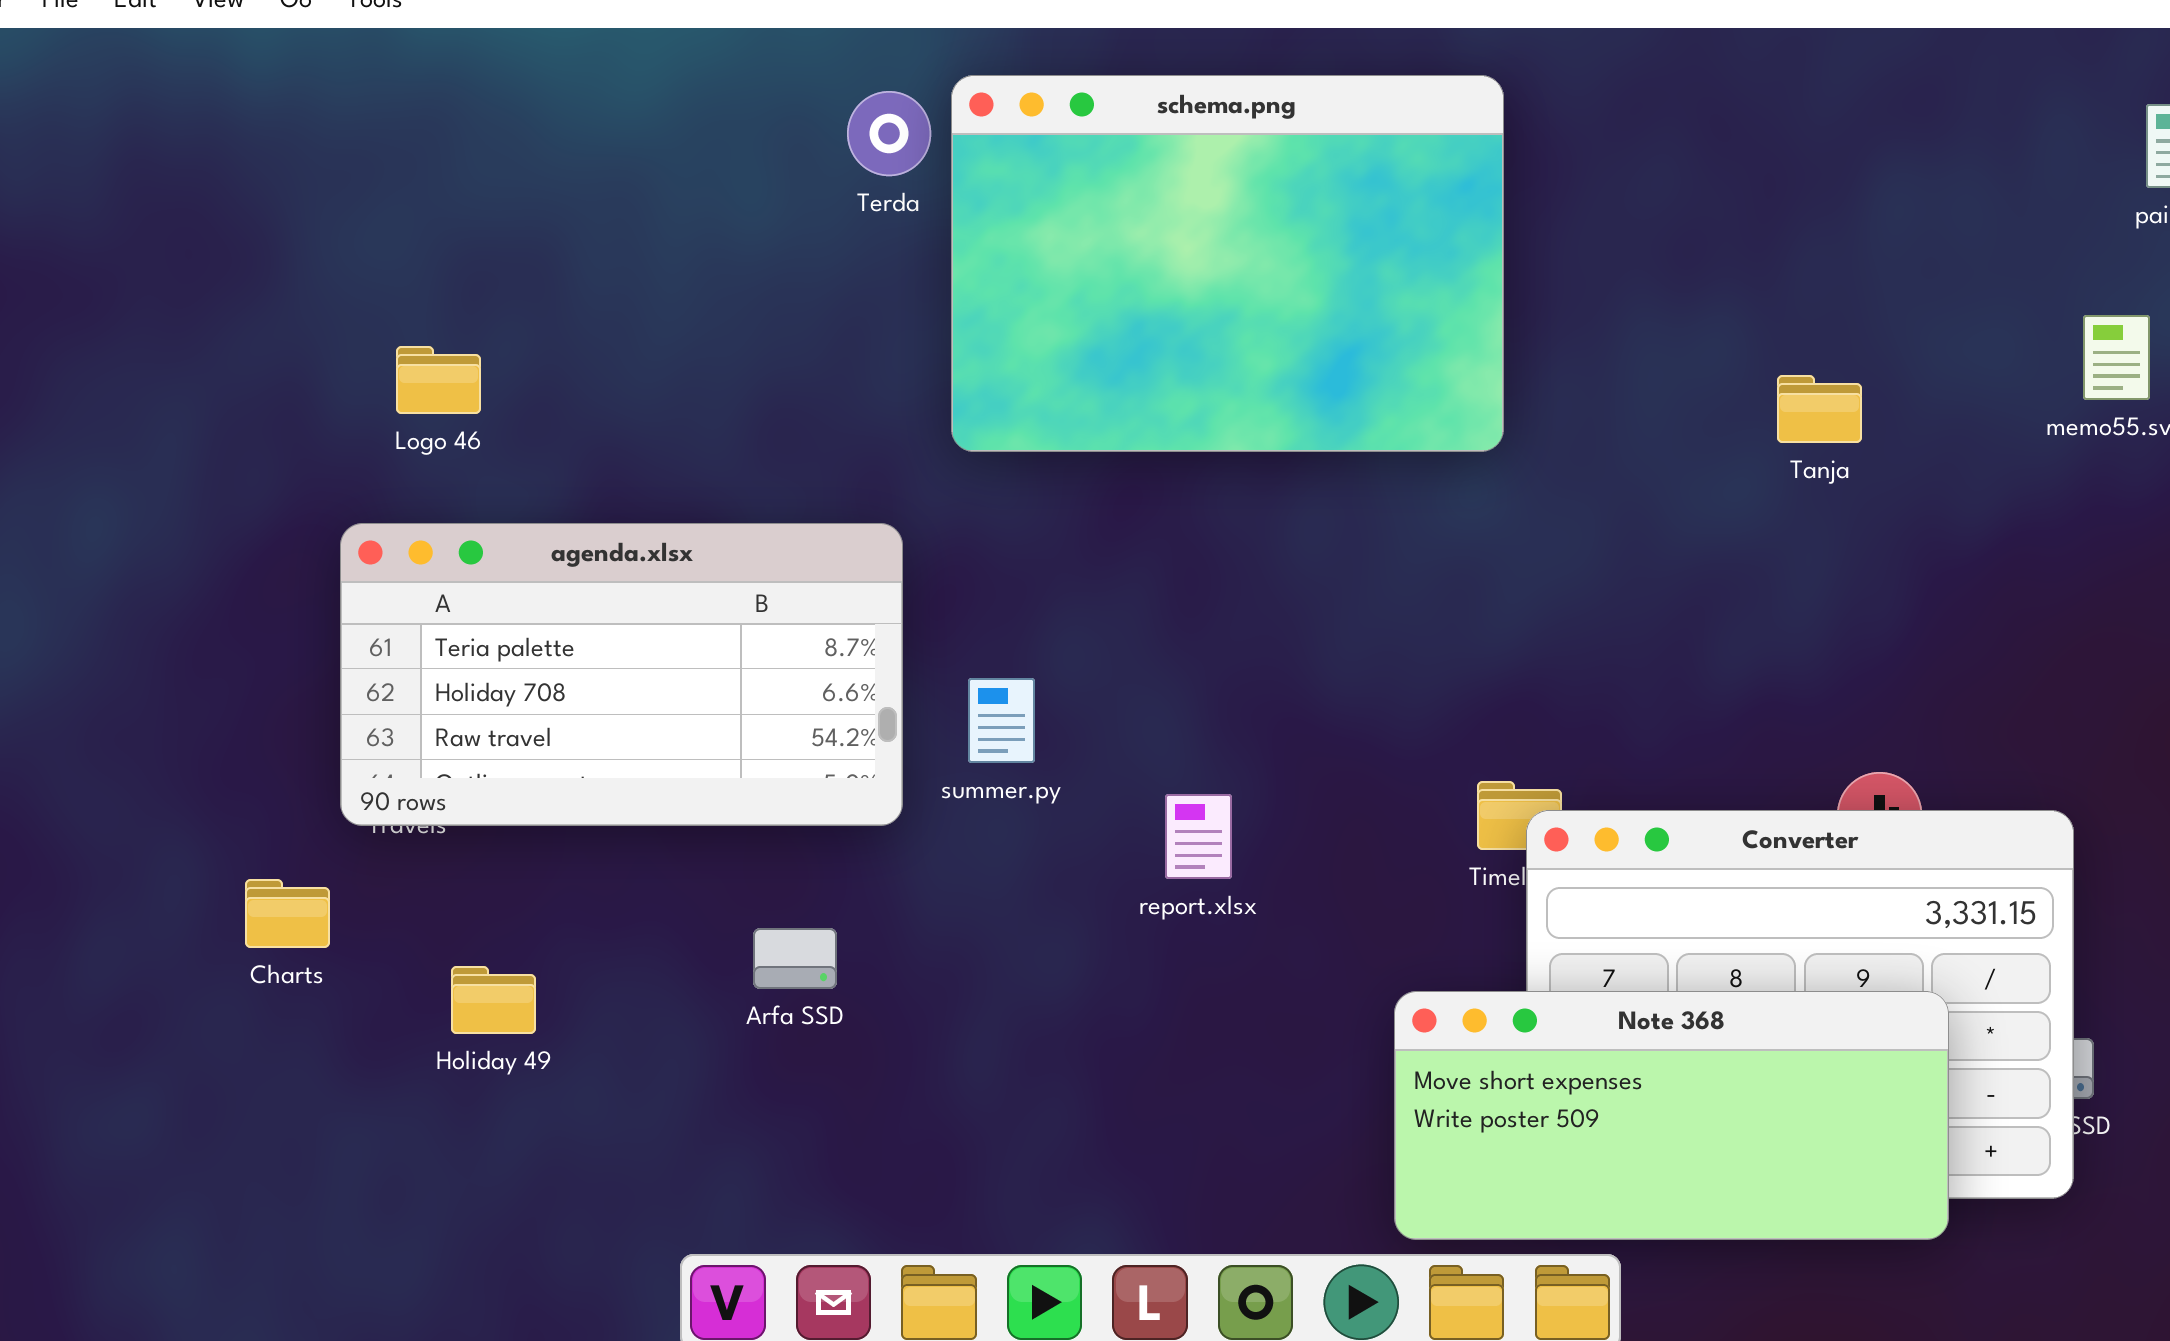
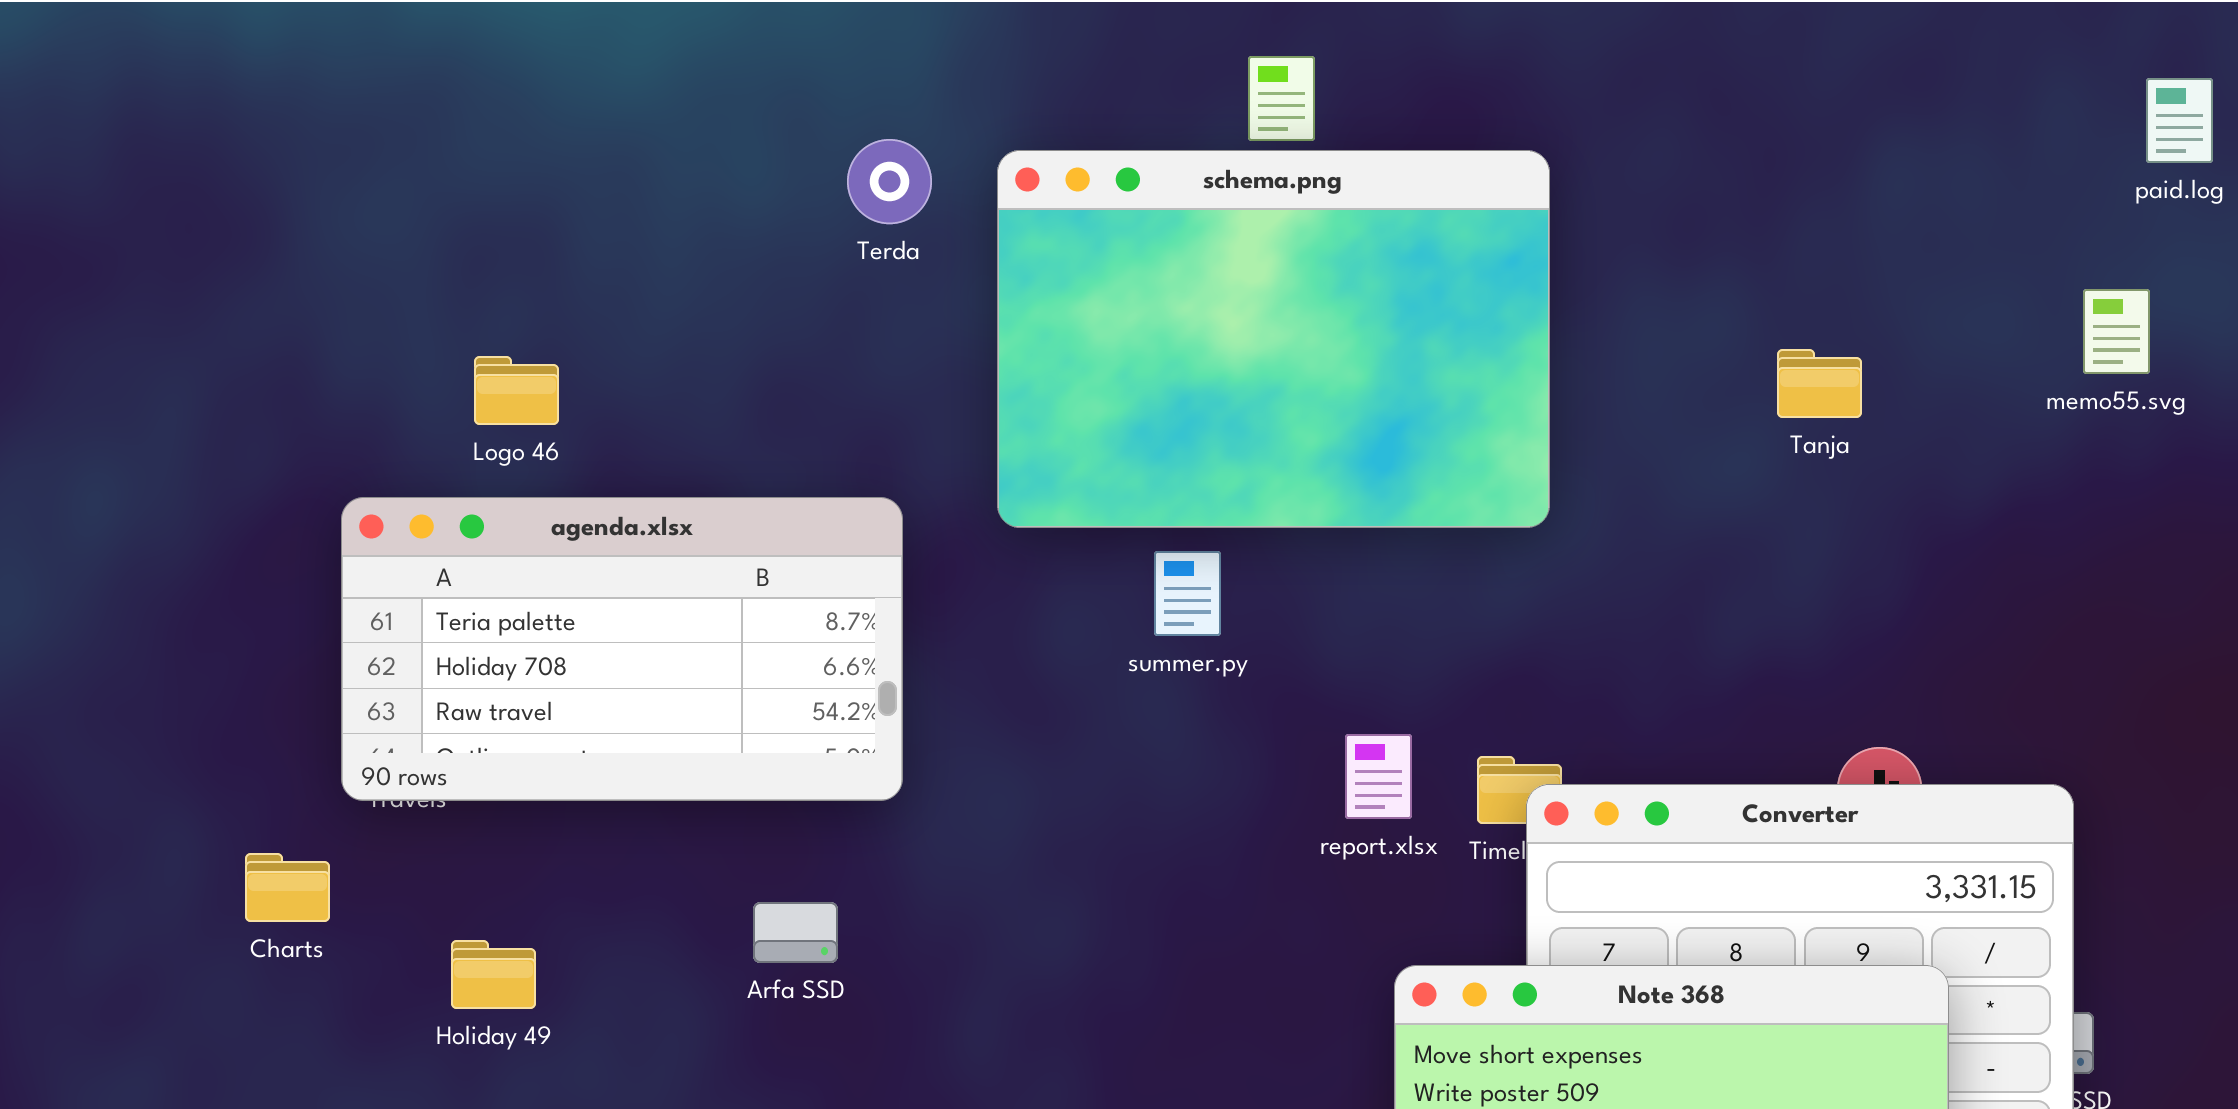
schema.png: [951,75,1504,452] -> [997,150,1550,528], moved
Terda: [847,91,931,176] -> [847,139,932,224], moved
Logo 46: [396,346,481,414] -> [474,356,559,425], moved
summer.py: [968,678,1035,763] -> [1154,551,1221,636], moved
report.xlsx: [1165,794,1232,879] -> [1345,734,1412,819], moved

